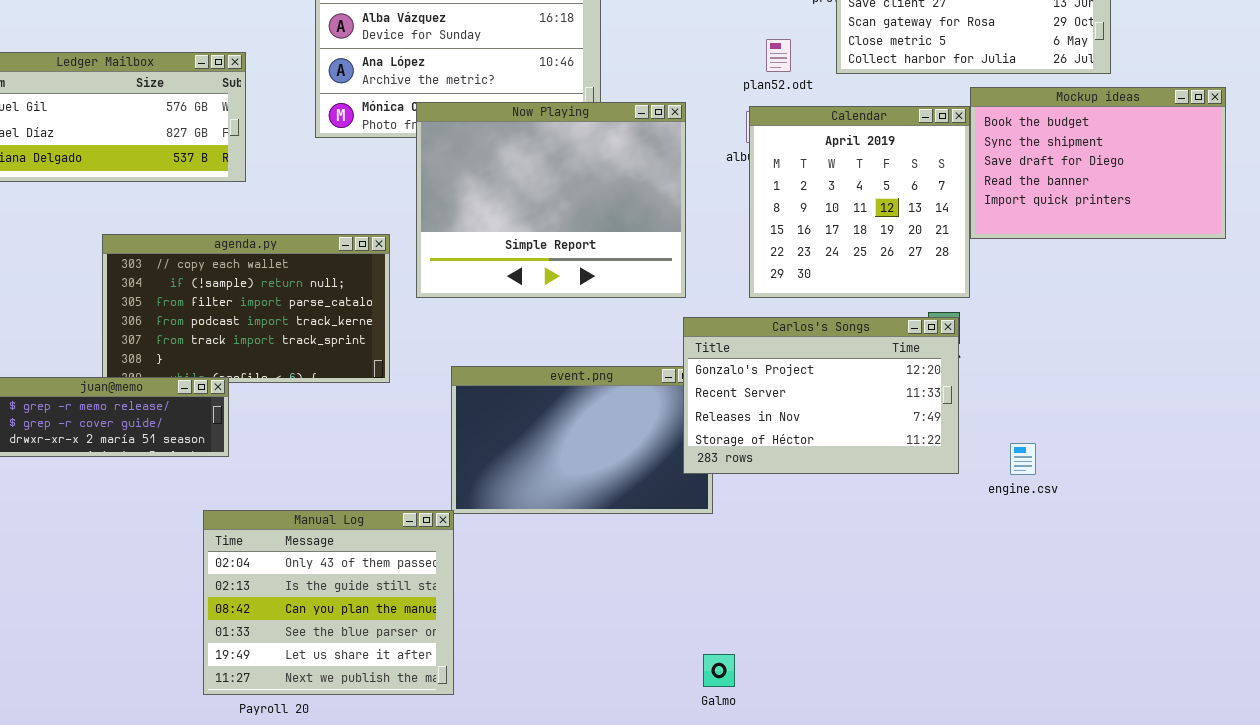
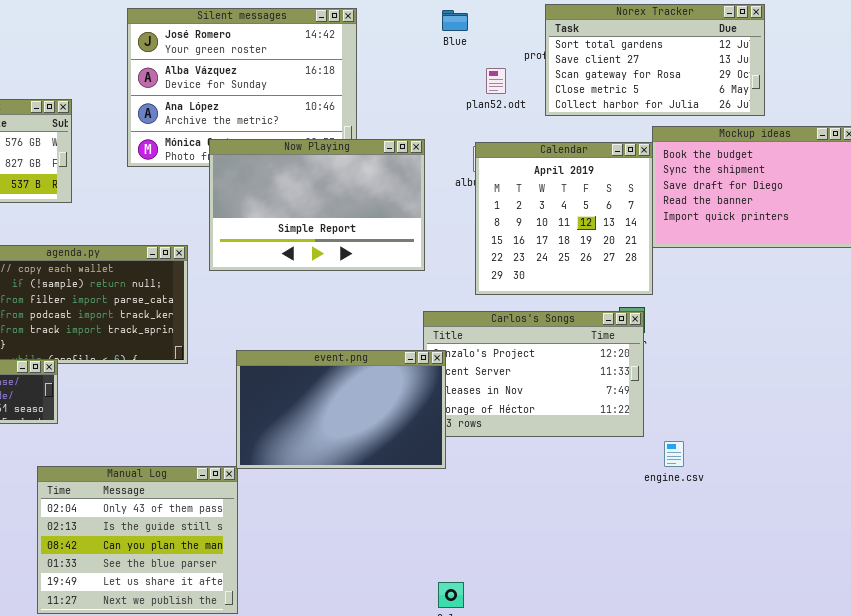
plan52.odt: [766,39,791,72] -> [486,68,506,94], moved
Now Playing: [416,102,686,298] -> [209,139,425,271], resized
event.png: [451,366,713,514] -> [236,350,446,469], raised
engine.csv: [1010,443,1036,475] -> [664,441,684,467], moved

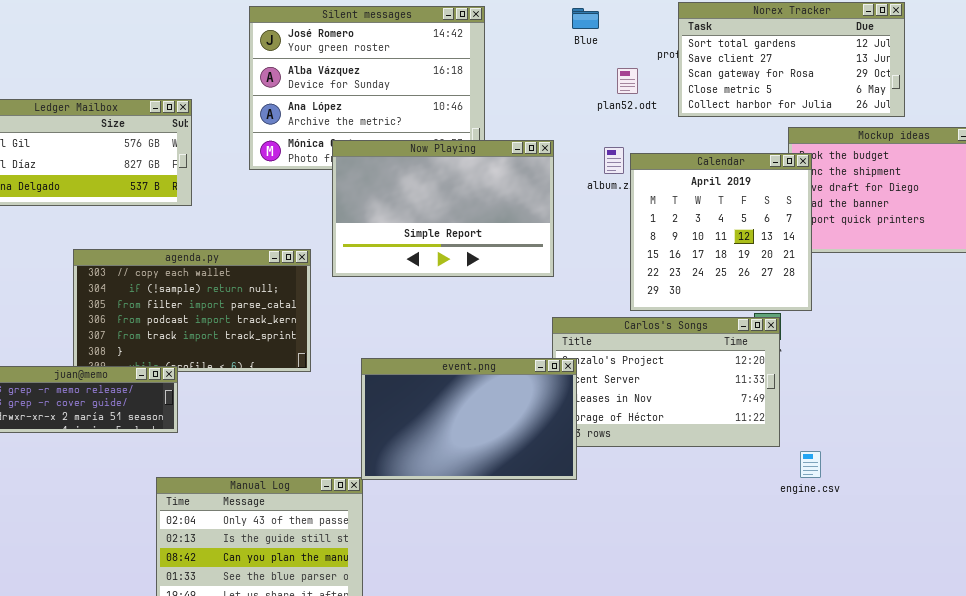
Calendar: [475,142,653,295] -> [630,153,812,311], moved

